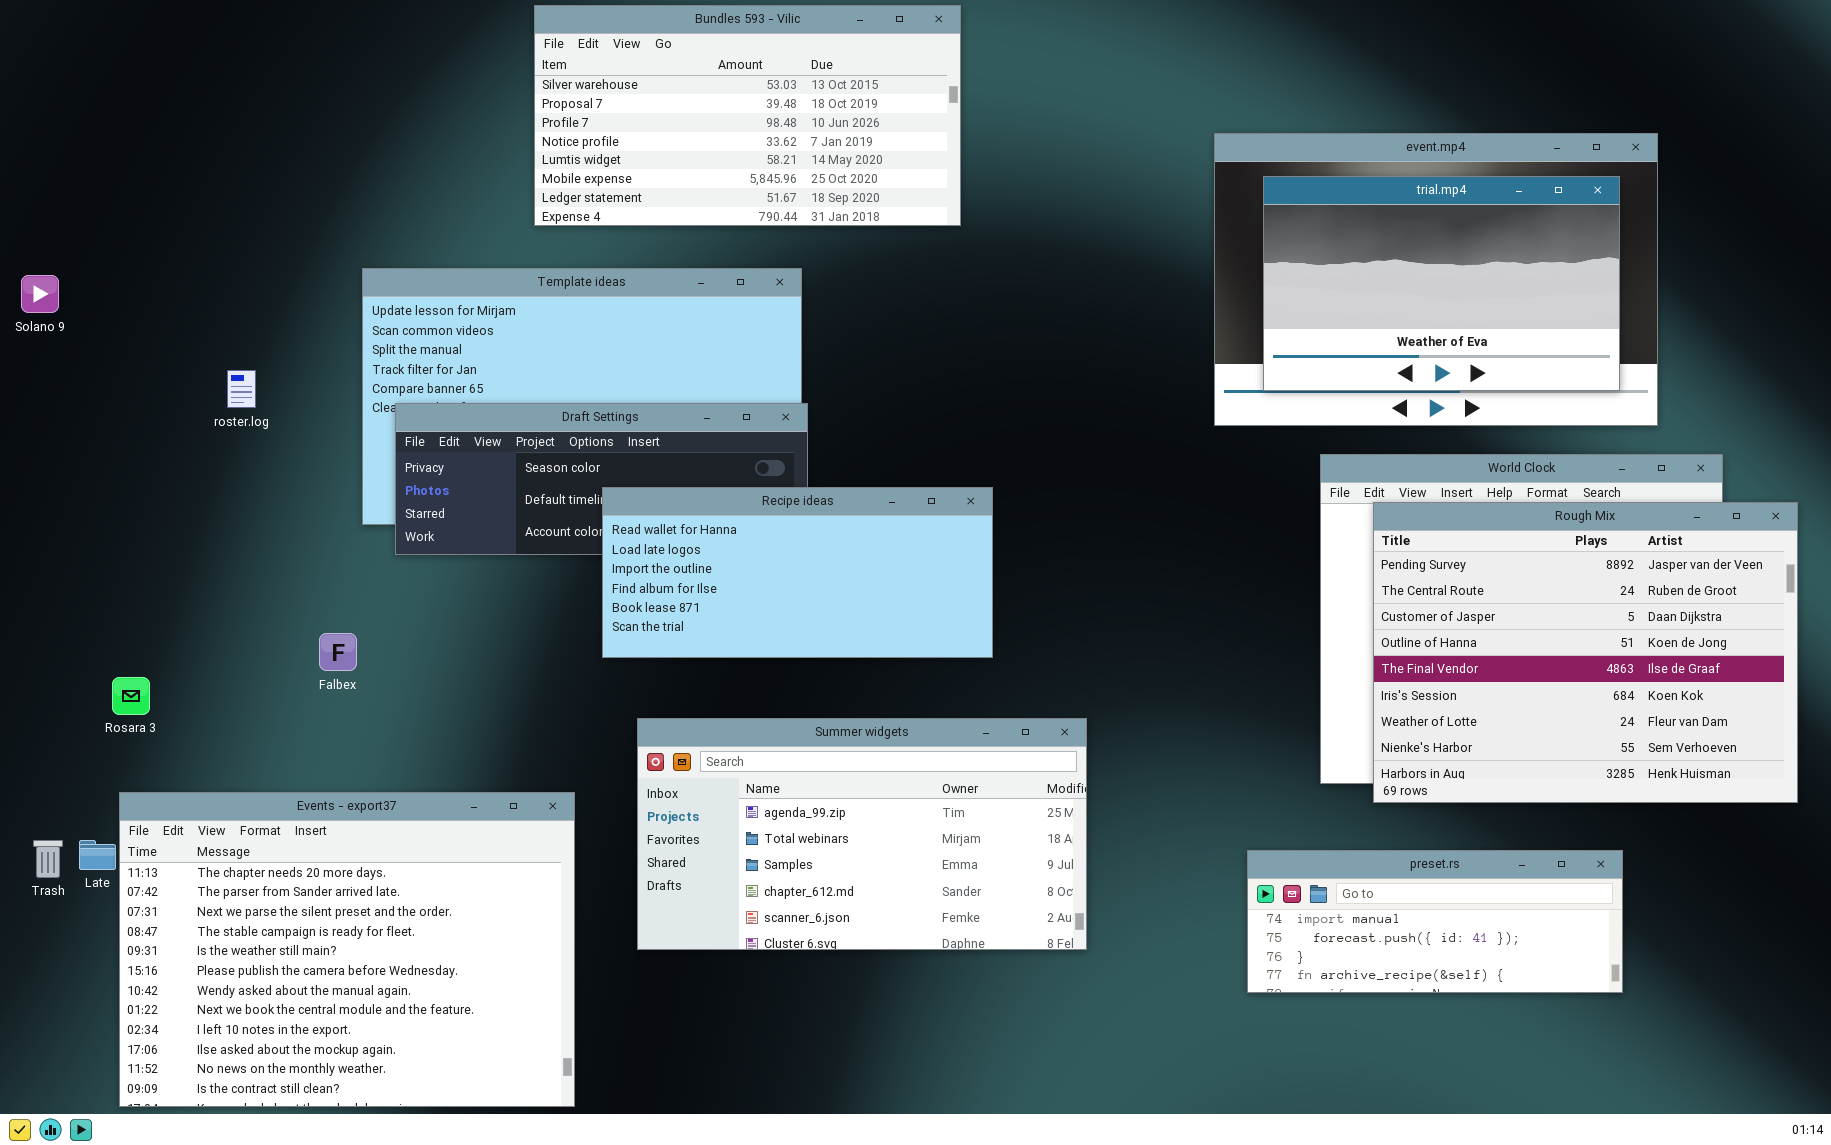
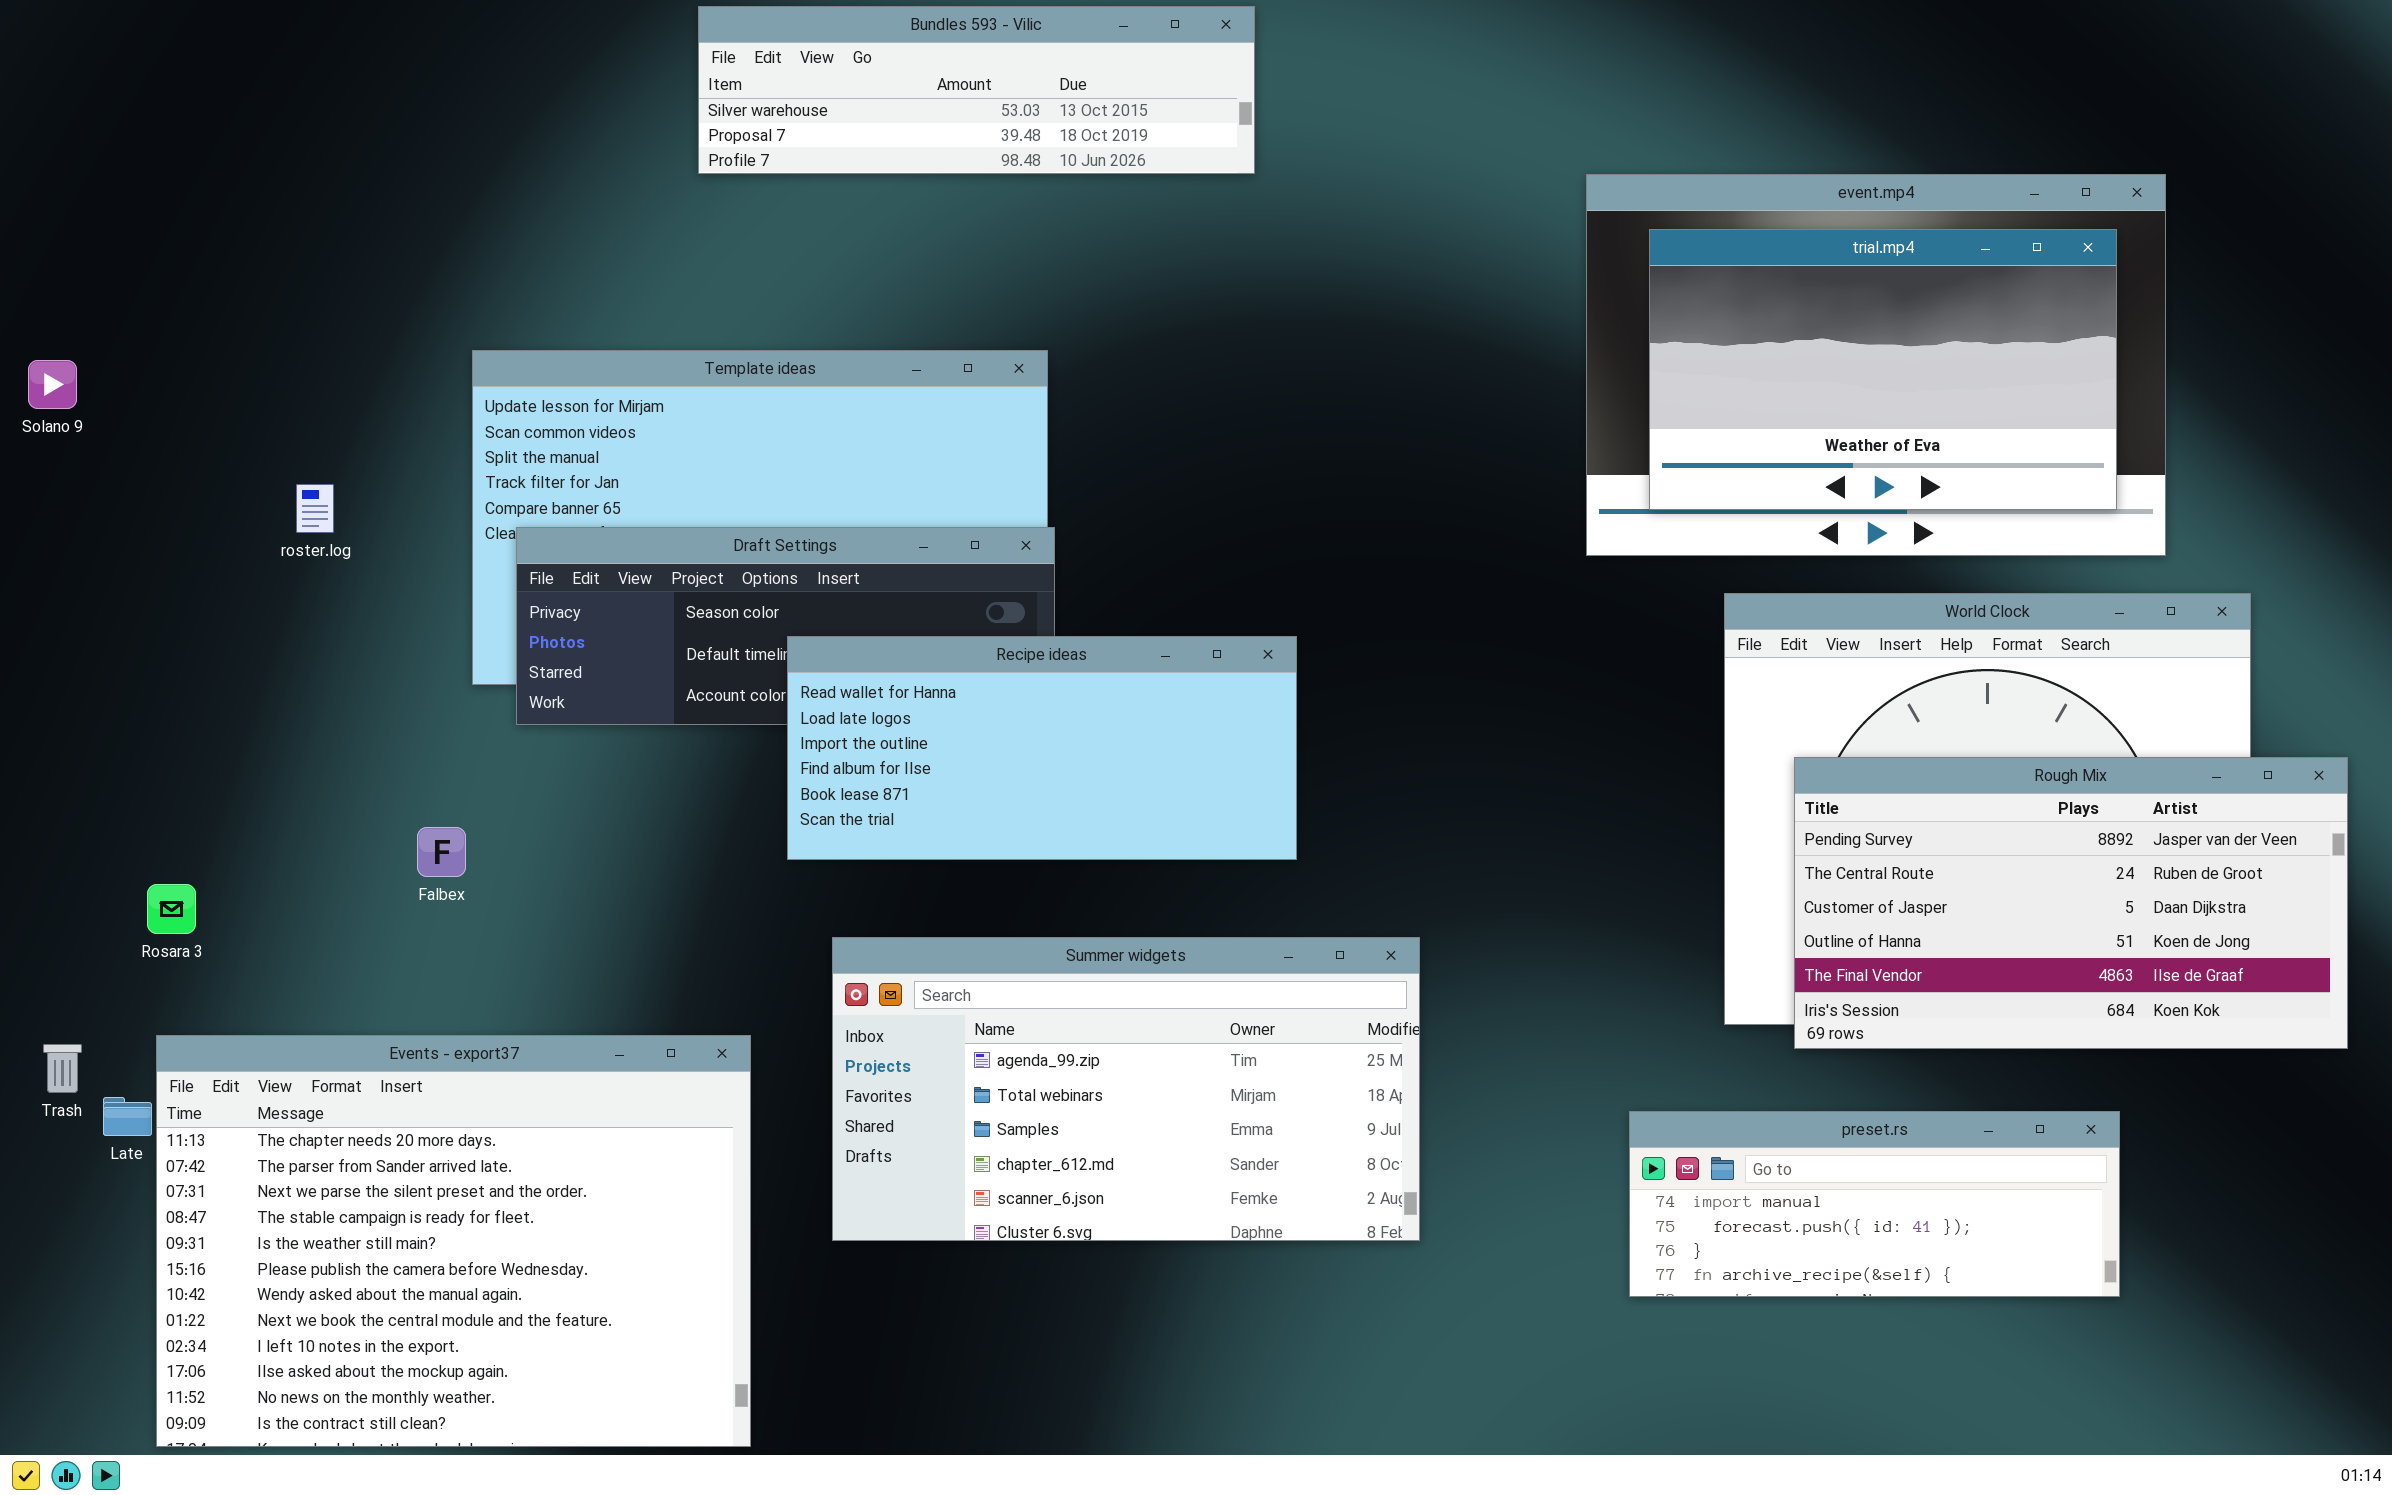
Bundles 593 - Vilic: [534,5,961,226] -> [698,6,1255,174], resized
Rough Mix: [1373,502,1798,803] -> [1794,757,2348,1049], resized
Trash: [33,840,63,878] -> [43,1044,82,1093], moved

